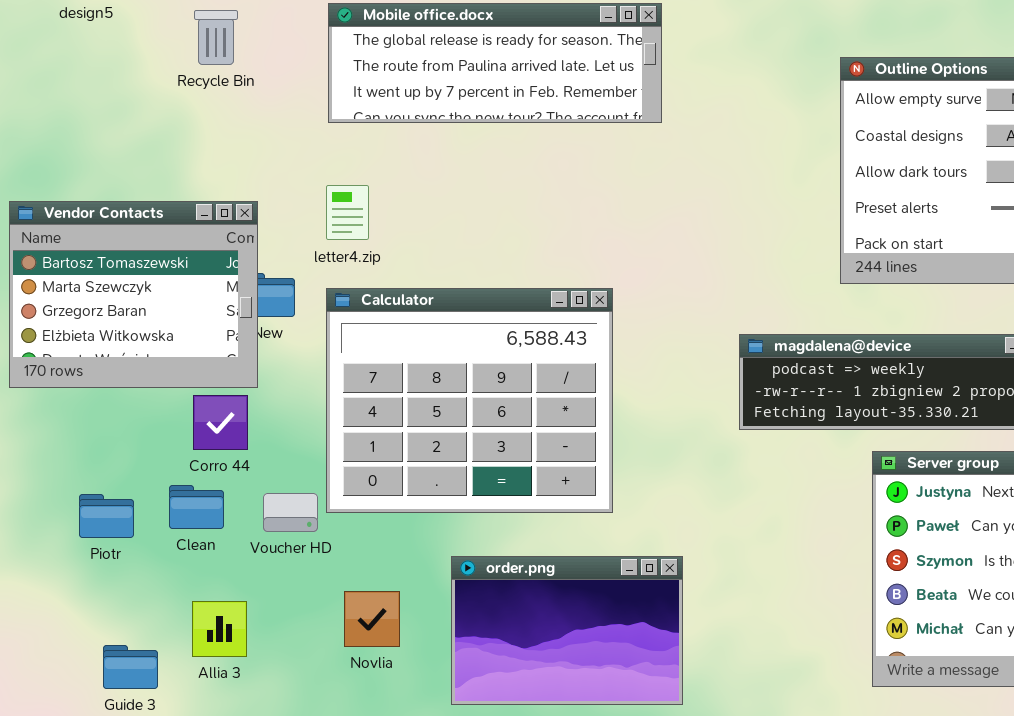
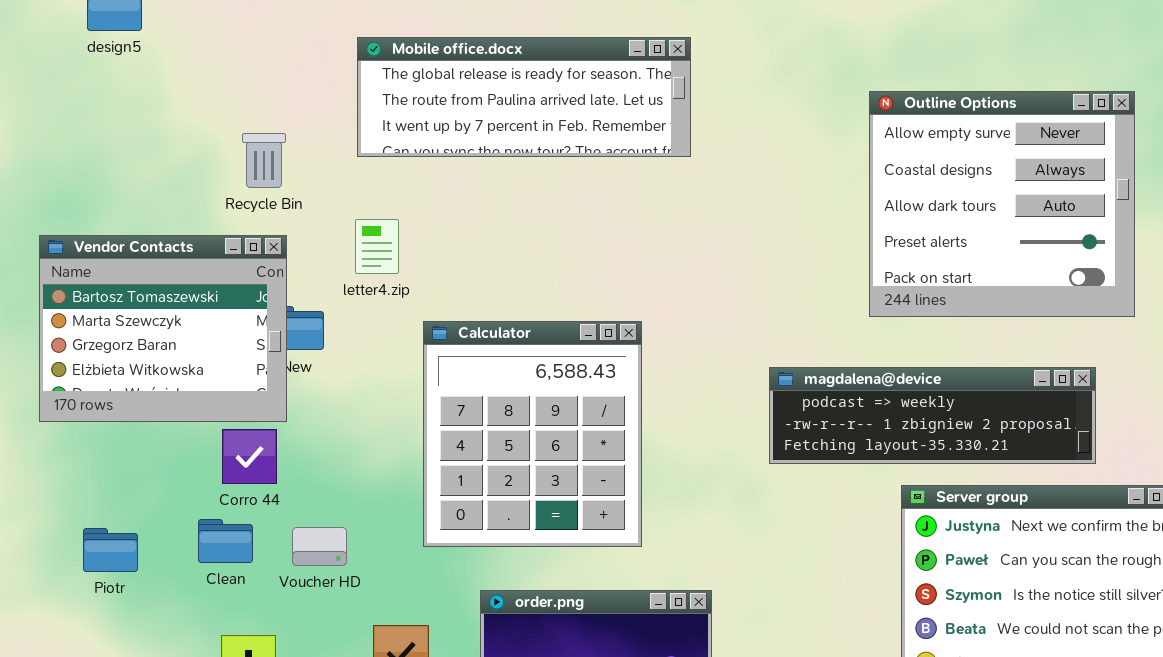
Recycle Bin: [194,10,238,65] -> [242,133,286,188], moved
Calculator: [326,288,613,513] -> [423,321,642,547], resized
Piotr: [79,494,134,538] -> [83,528,138,572], moved

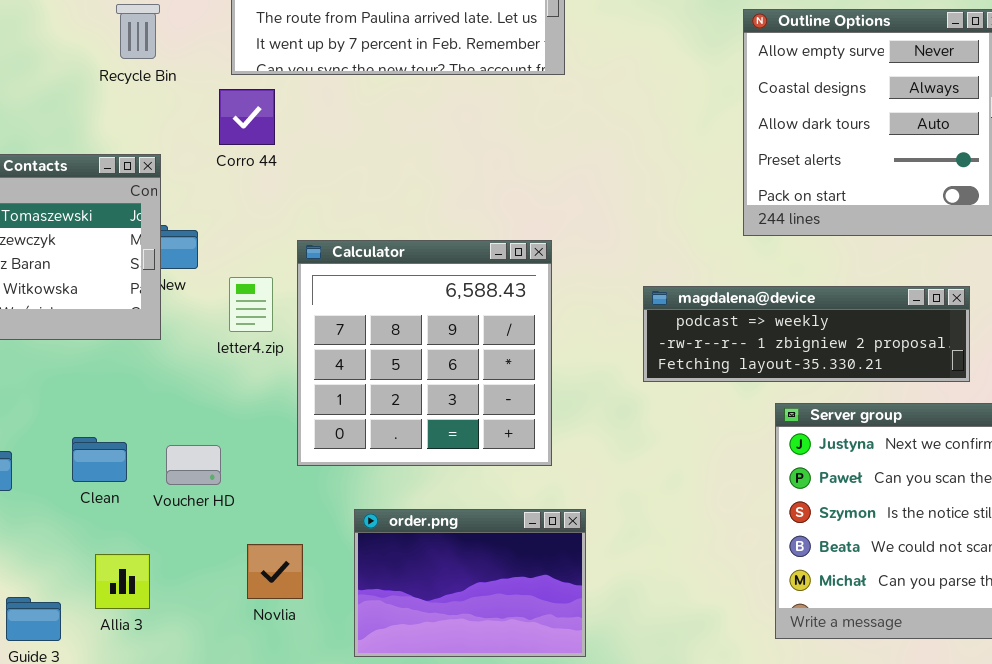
Recycle Bin: [242,133,286,188] -> [116,4,160,59], moved
letter4.zip: [355,219,399,274] -> [229,277,273,332], moved
Calculator: [423,321,642,547] -> [297,240,552,466], resized
Corro 44: [222,429,277,484] -> [219,89,275,145], moved

